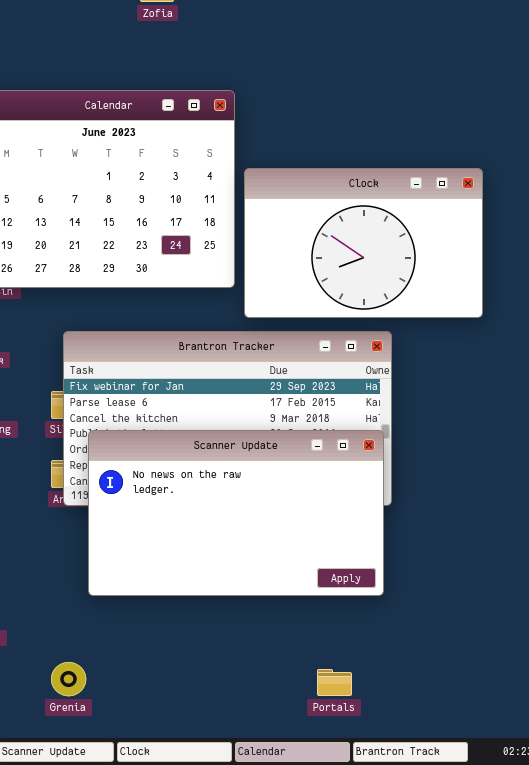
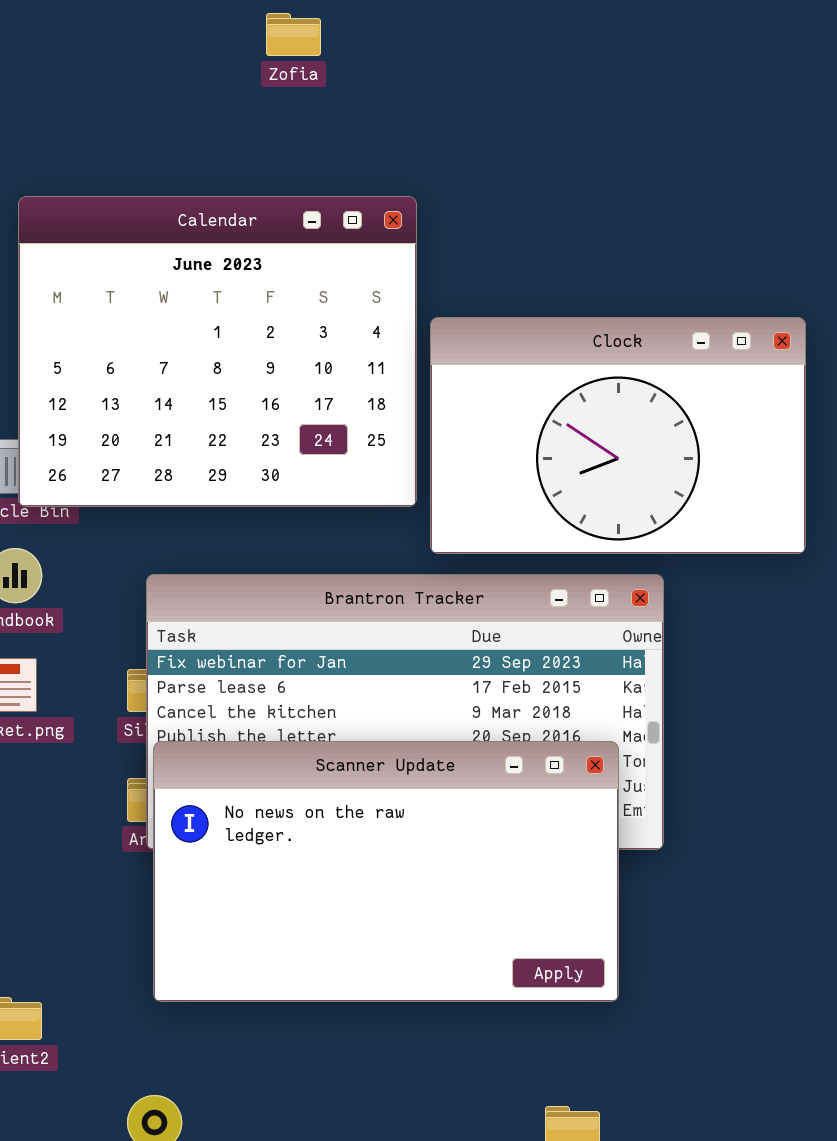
Scanner Update: [88,430,384,596] -> [153,741,619,1002], moved

